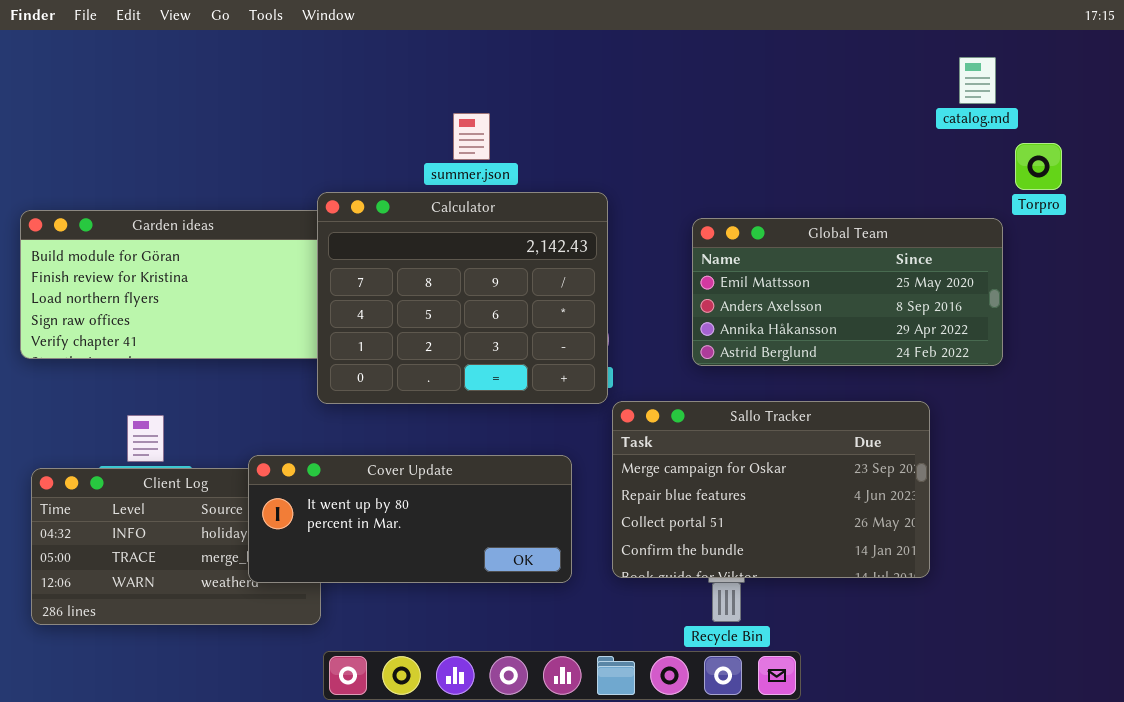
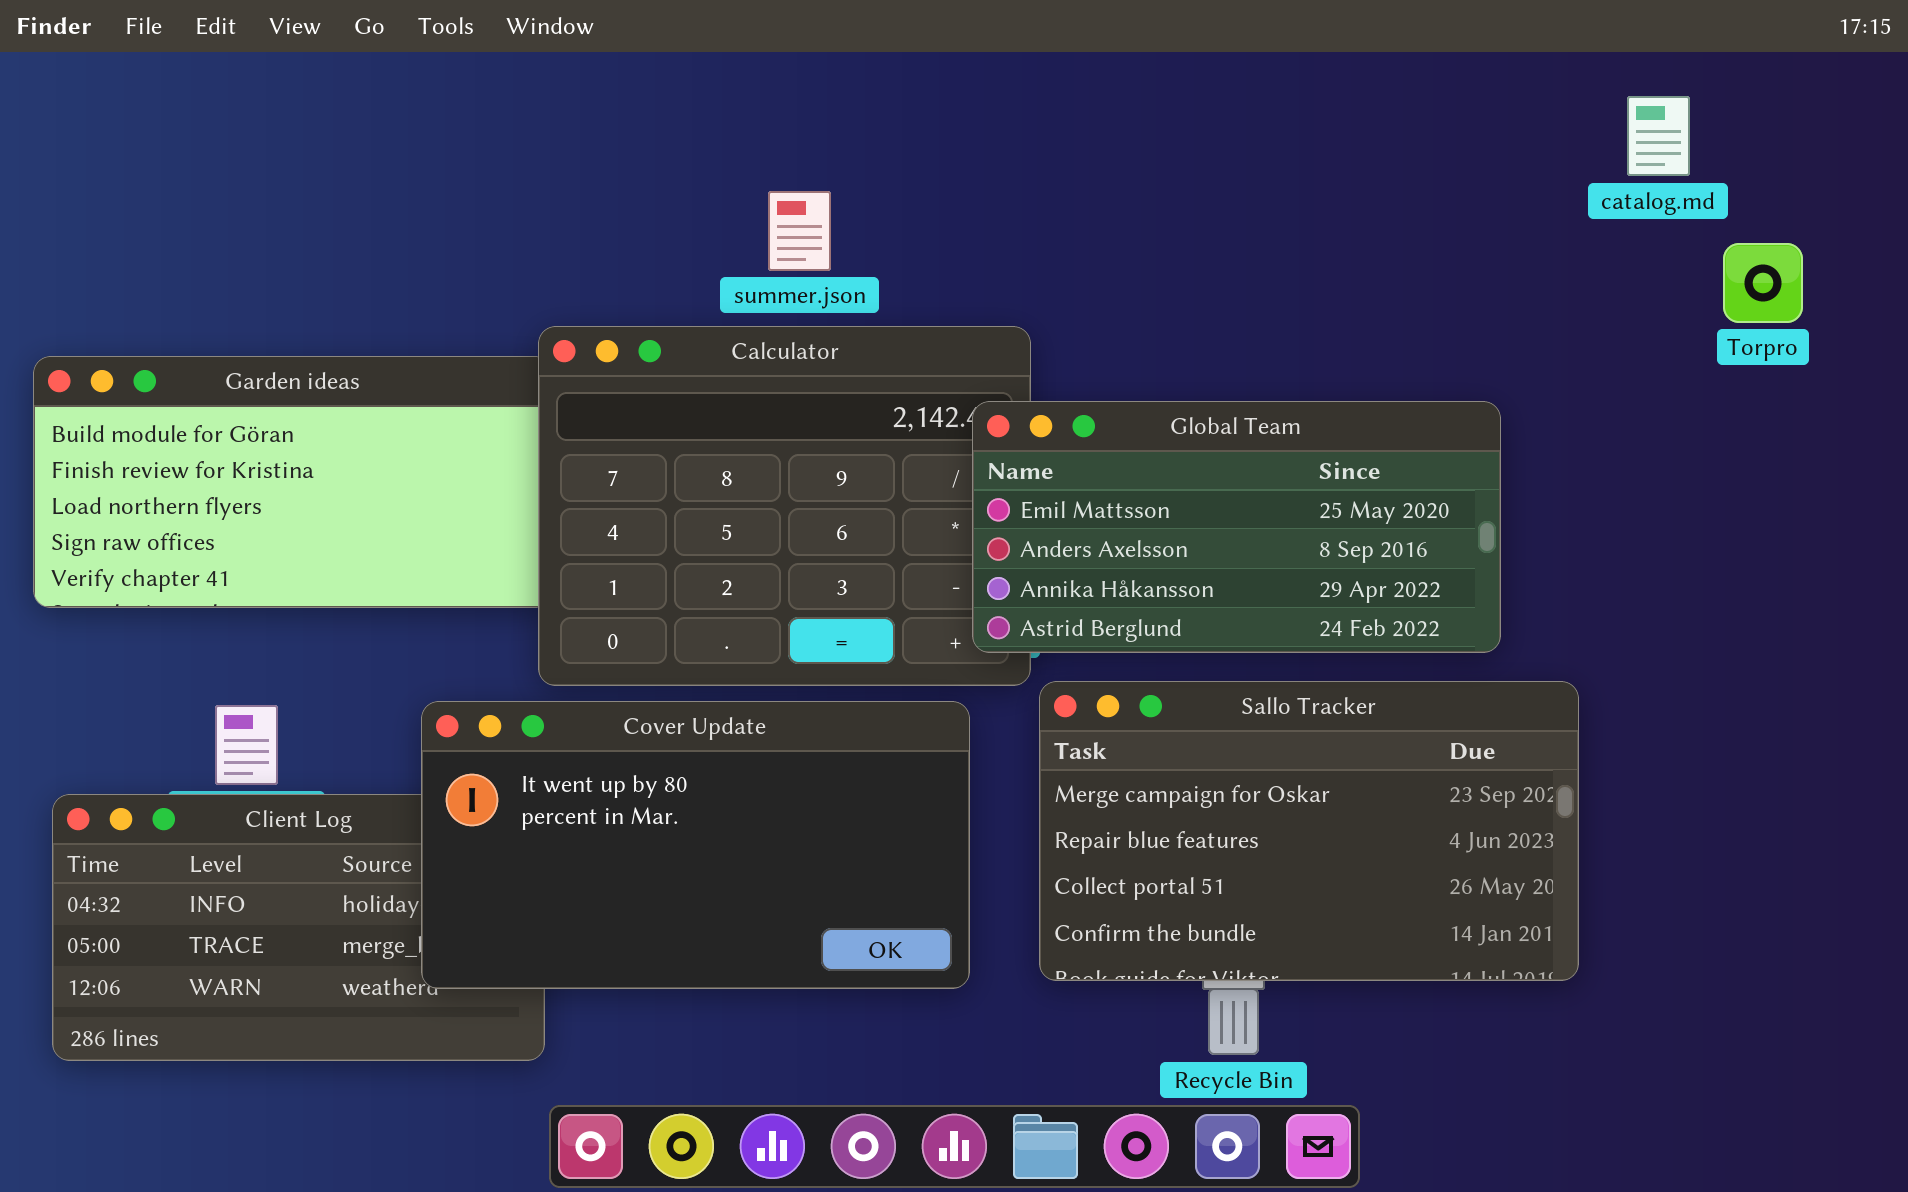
Global Team: [692,218,1003,366] -> [972,401,1501,653], moved
Cover Update: [248,455,572,583] -> [421,701,970,989], resized

